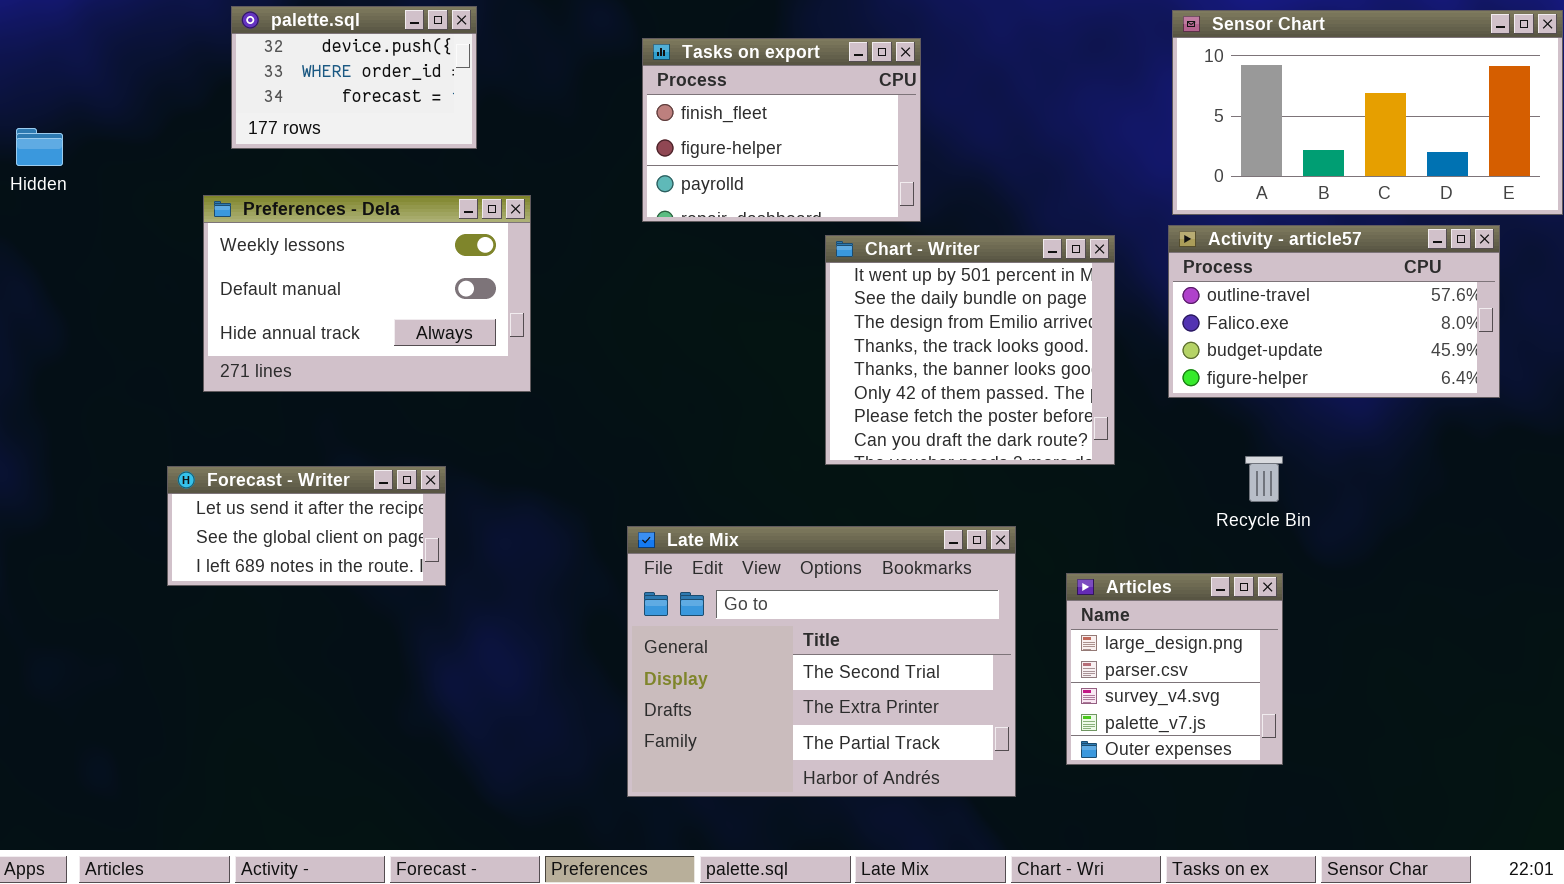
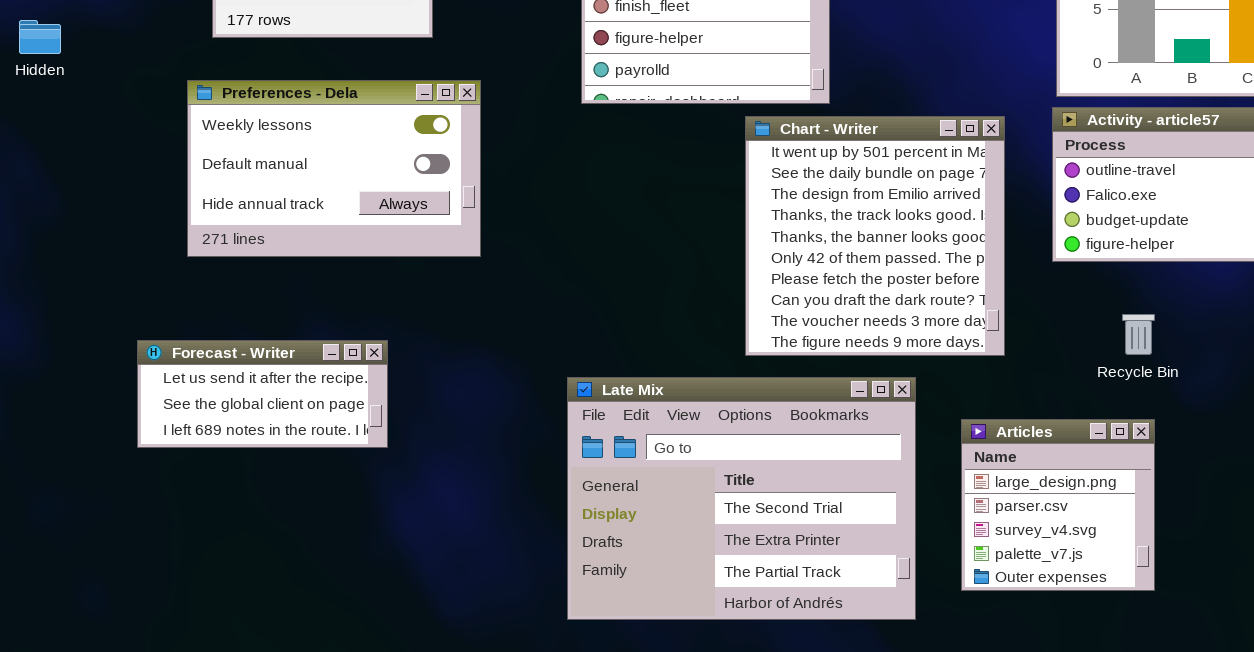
Chart - Writer: [825,235,1115,465] -> [745,116,1005,356], resized
Forecast - Writer: [167,466,446,586] -> [137,340,388,448], moved

